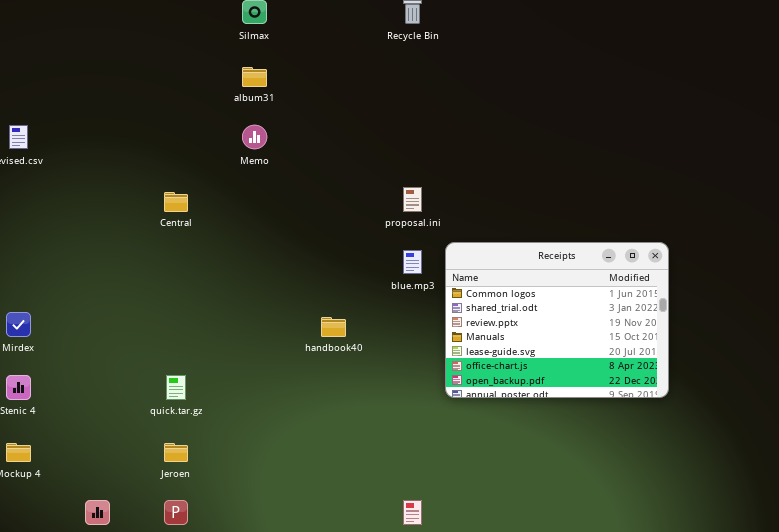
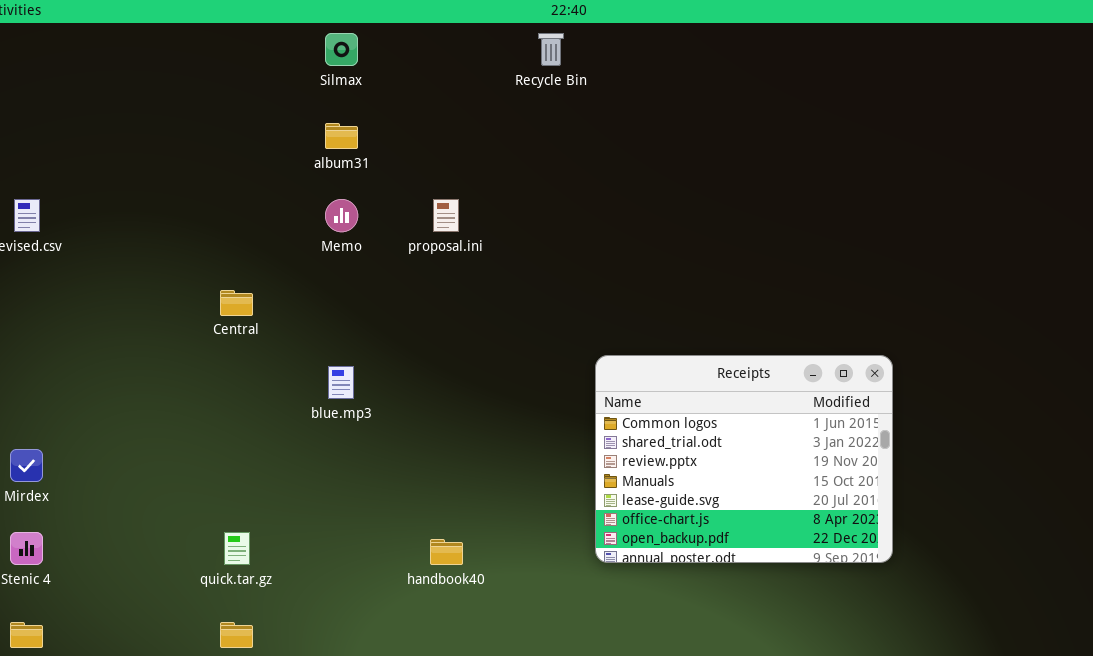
proposal.ini: [403,187,422,212] -> [433,199,459,232], moved
blue.mp3: [403,250,422,274] -> [328,366,354,399], moved
handbook40: [321,317,346,337] -> [430,539,463,565], moved

